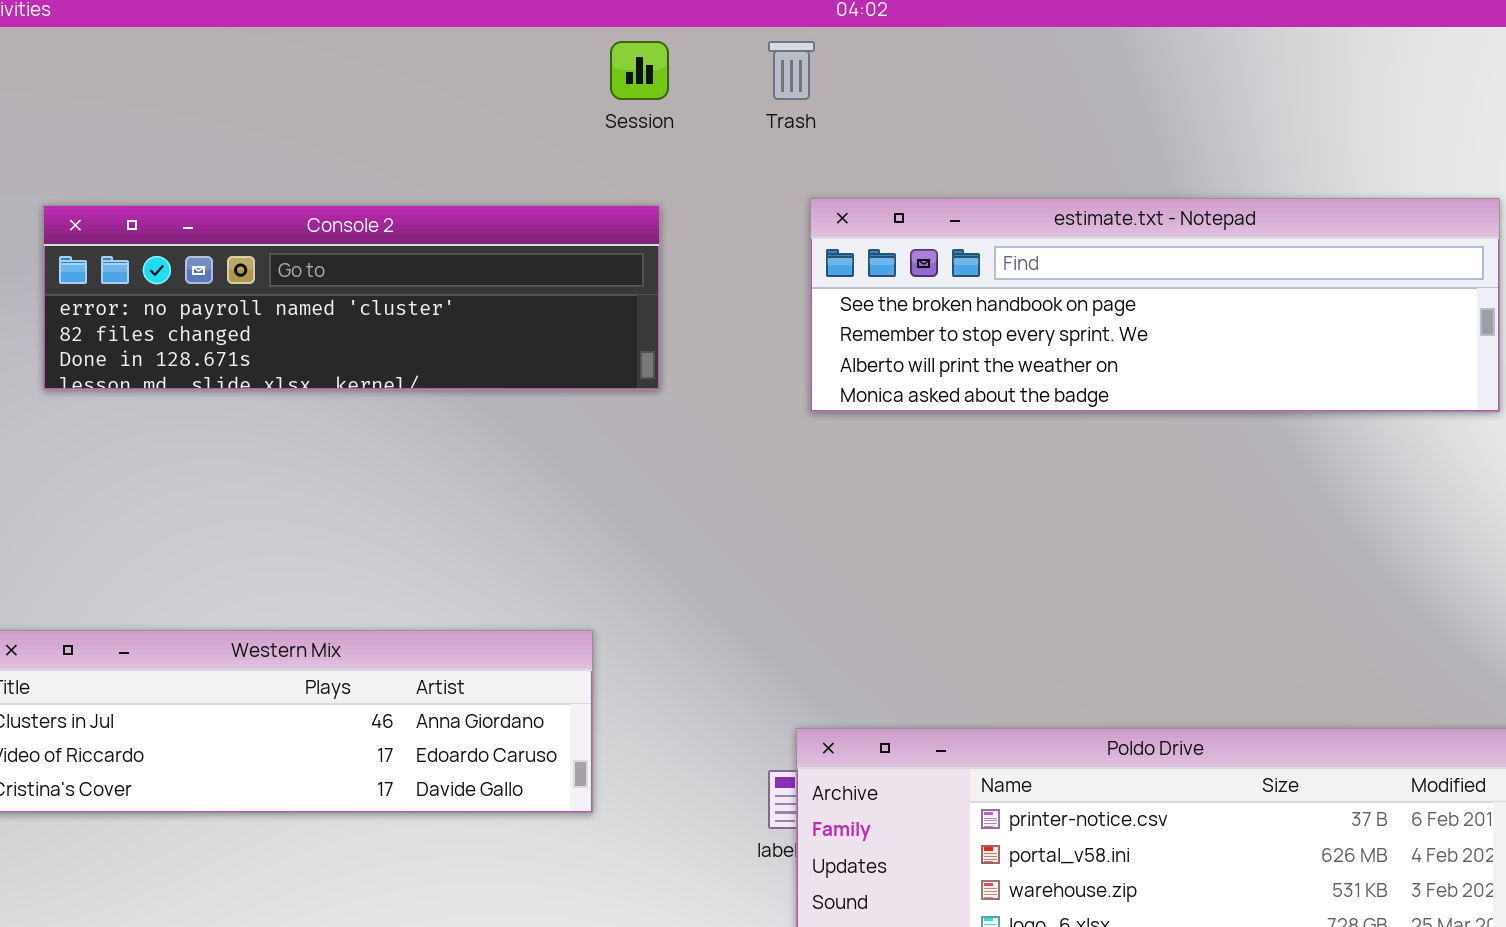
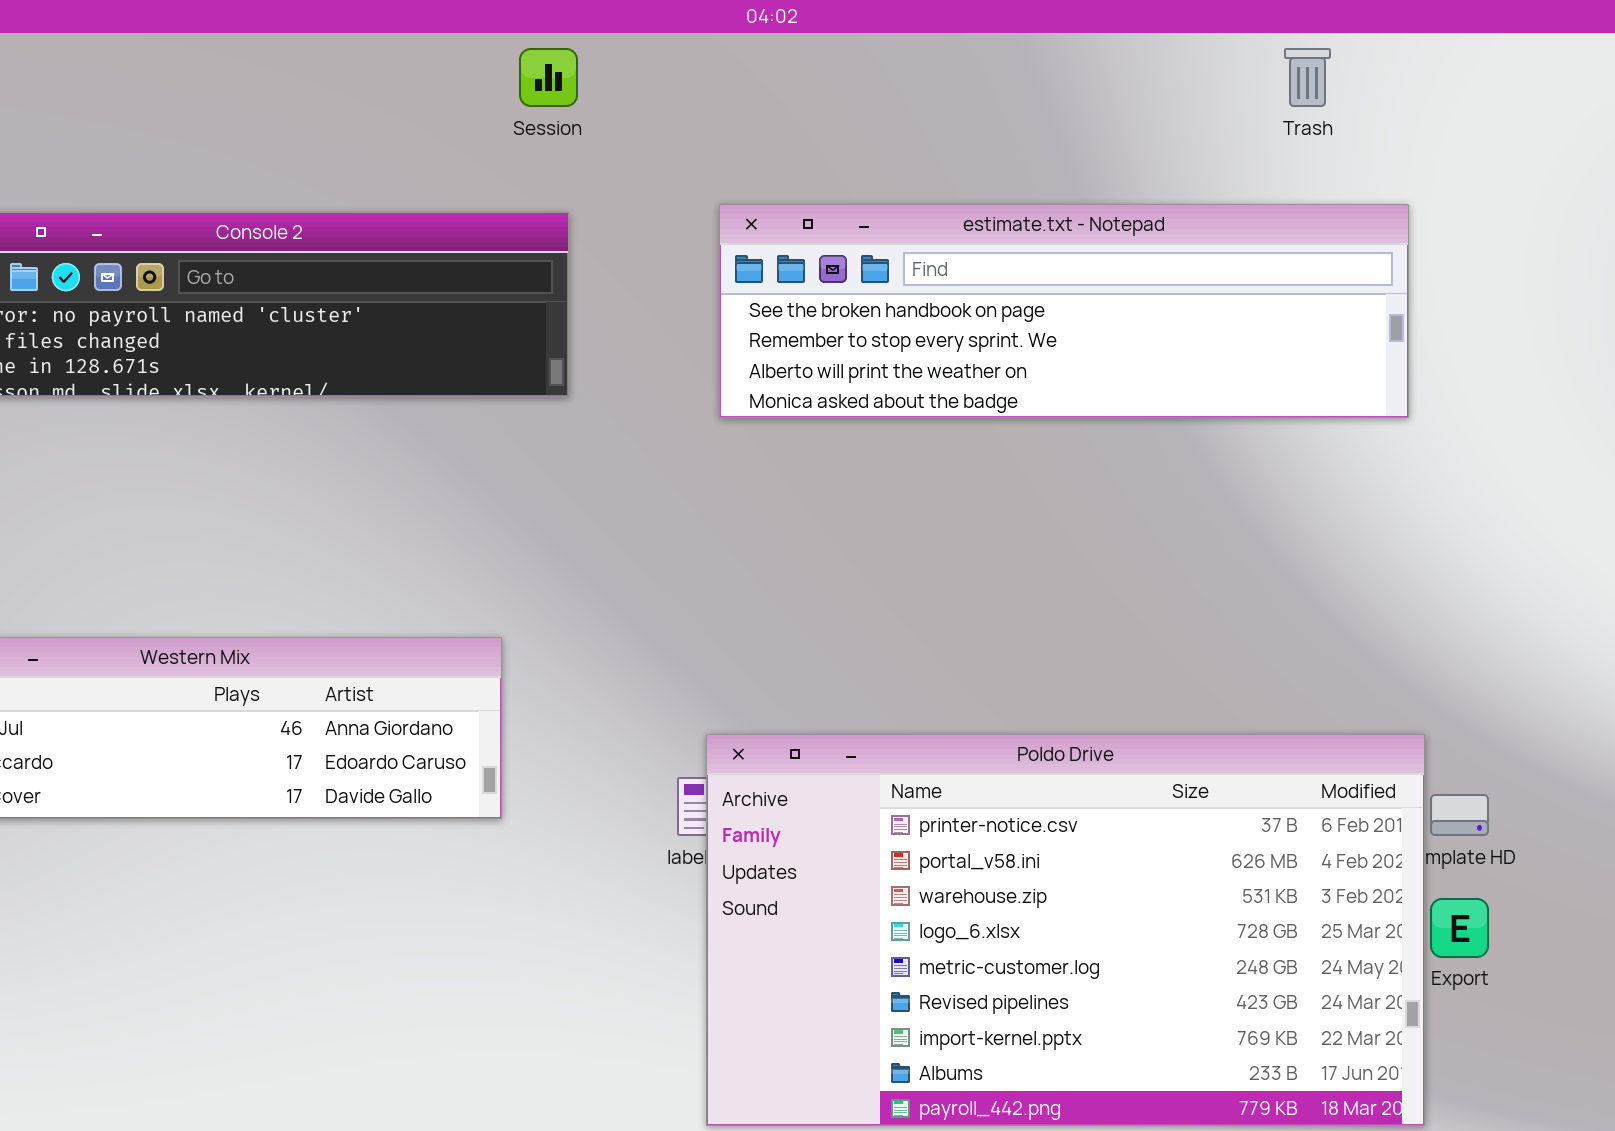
Trash: [768,41,815,100] -> [1284,48,1331,107], moved

